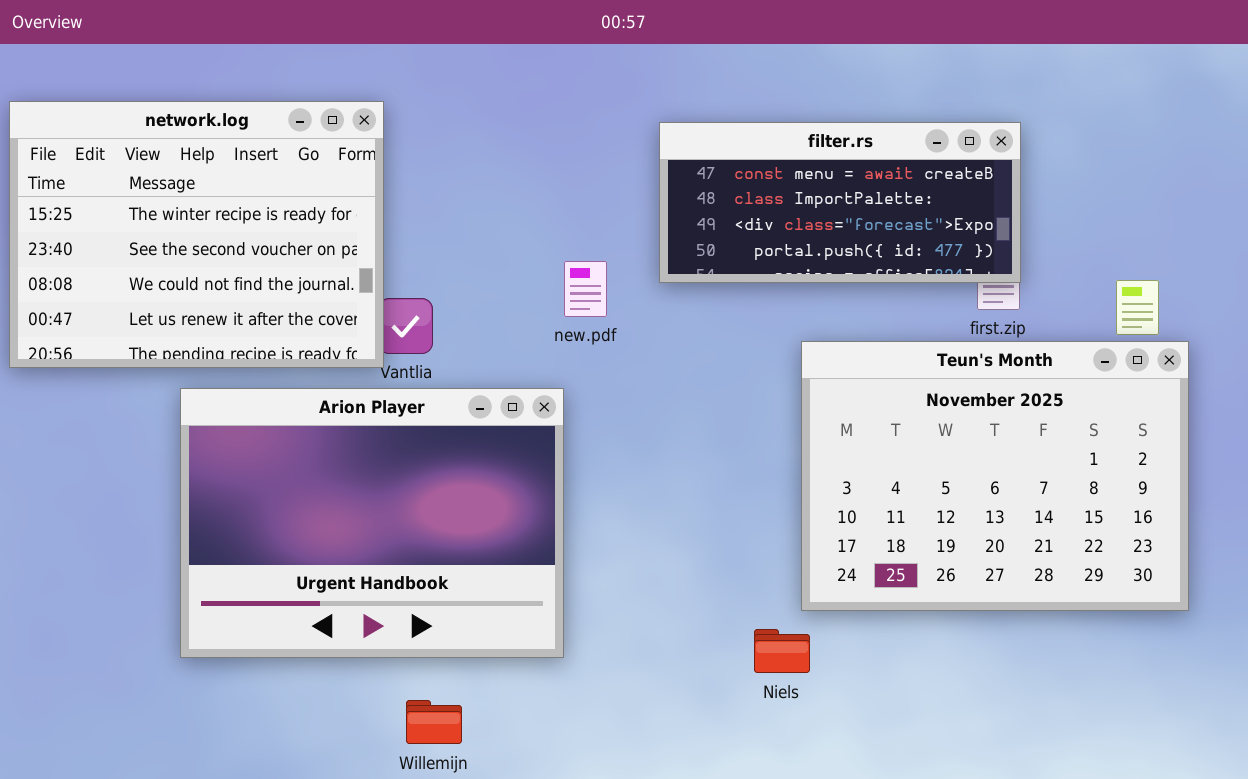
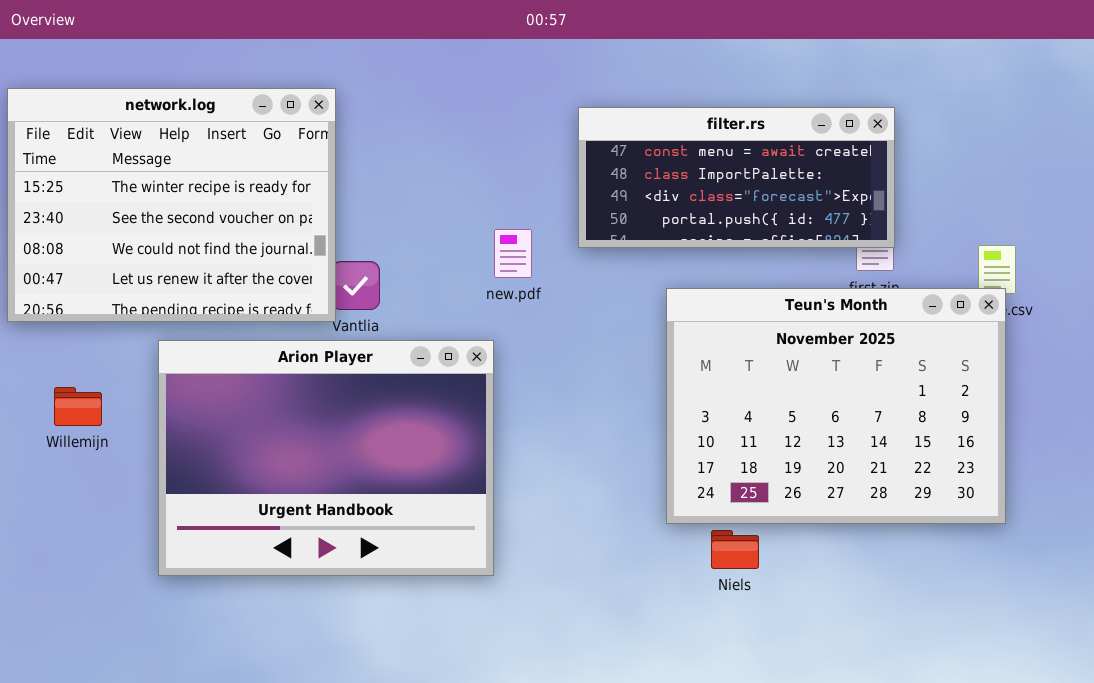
Teun's Month: [801,341,1189,611] -> [666,288,1006,524], moved
Niels: [754,629,810,673] -> [711,530,759,569], moved
Willemijn: [406,700,462,744] -> [54,387,102,426], moved

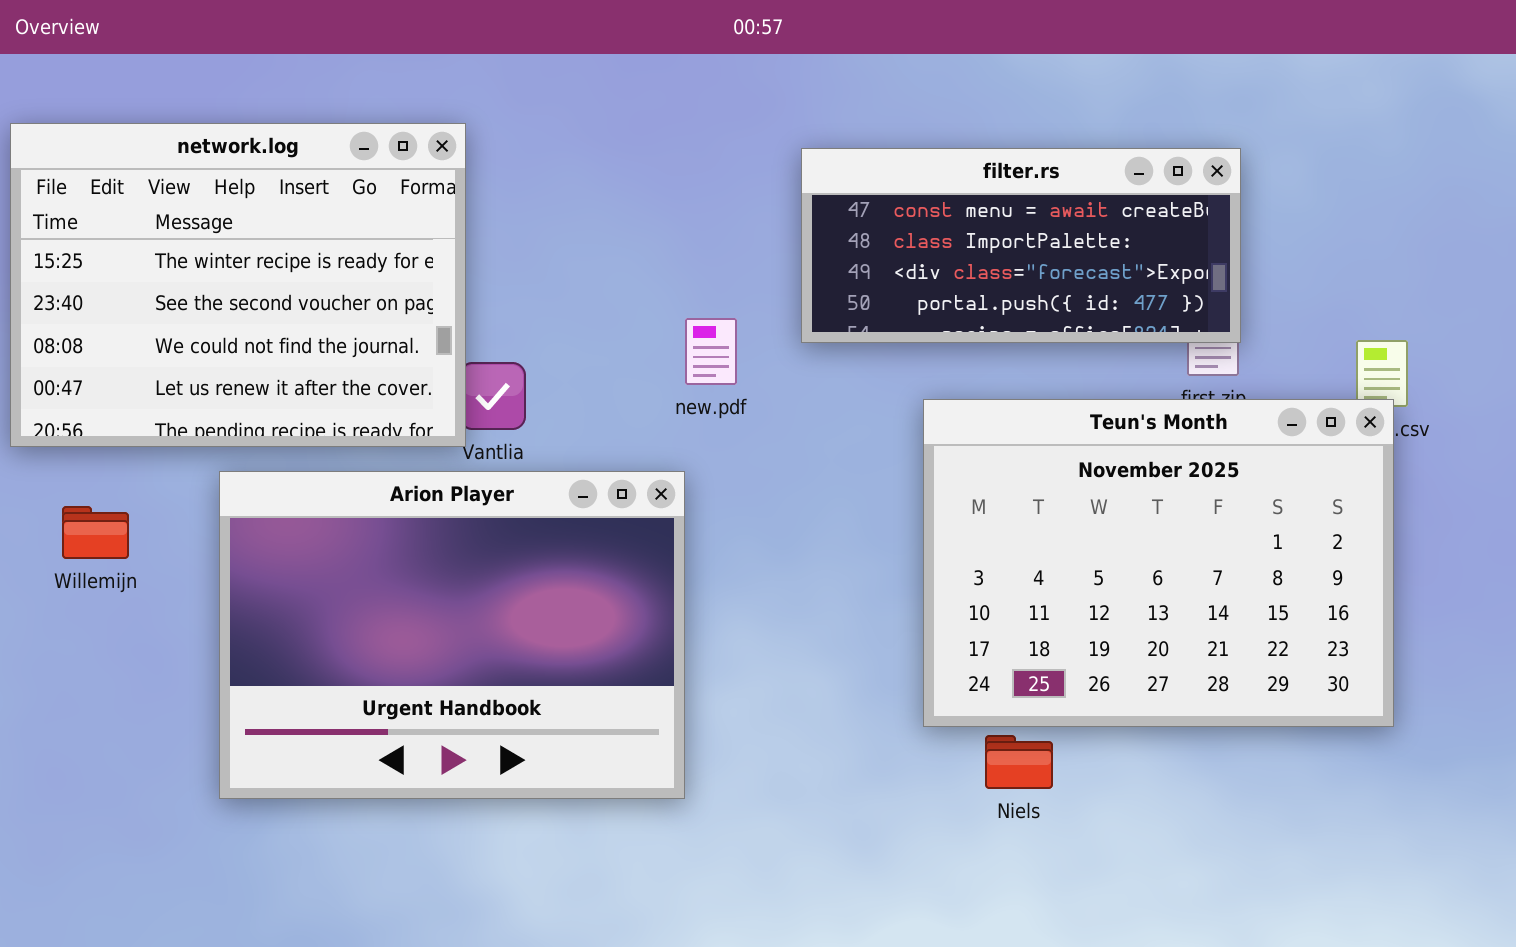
Willemijn: [54,387,102,426] -> [62,506,129,559], moved

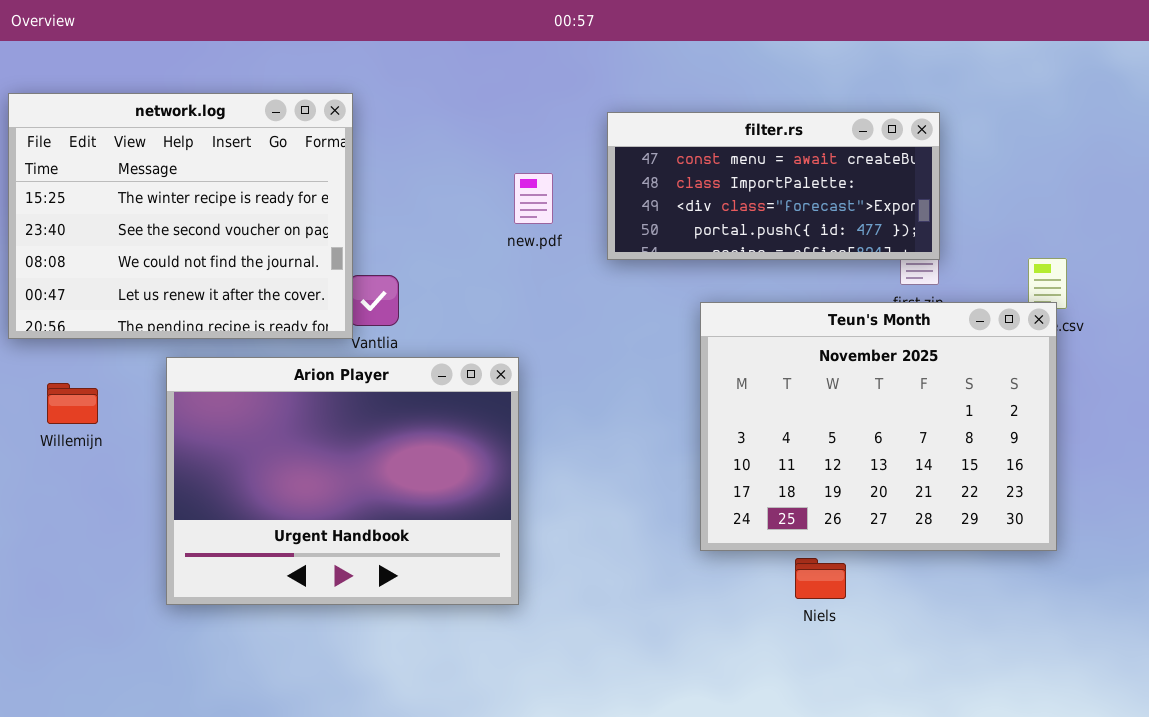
new.pdf: [685,318,737,385] -> [514,173,553,224], moved
Niels: [985,735,1053,789] -> [795,558,846,599], moved

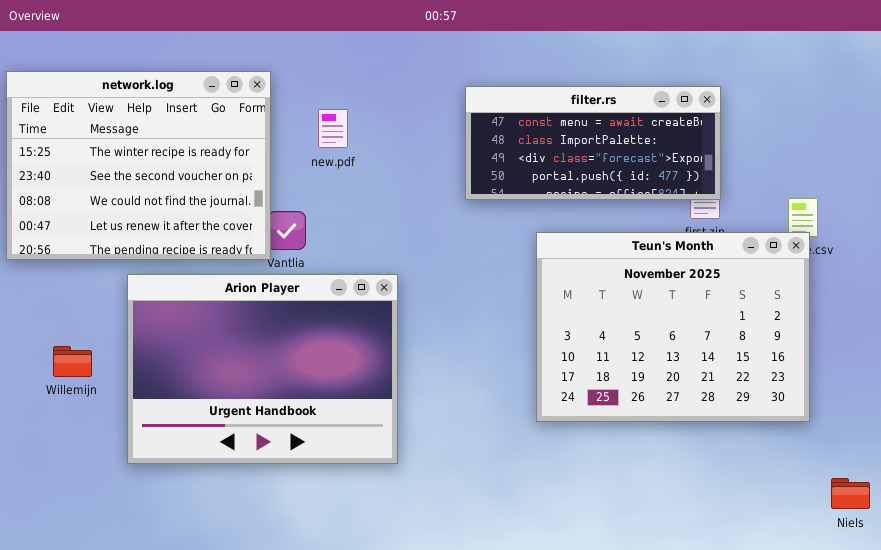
new.pdf: [514,173,553,224] -> [318,109,348,148], moved
Willemijn: [47,383,98,424] -> [53,346,92,377], moved
Niels: [795,558,846,599] -> [831,478,870,509], moved

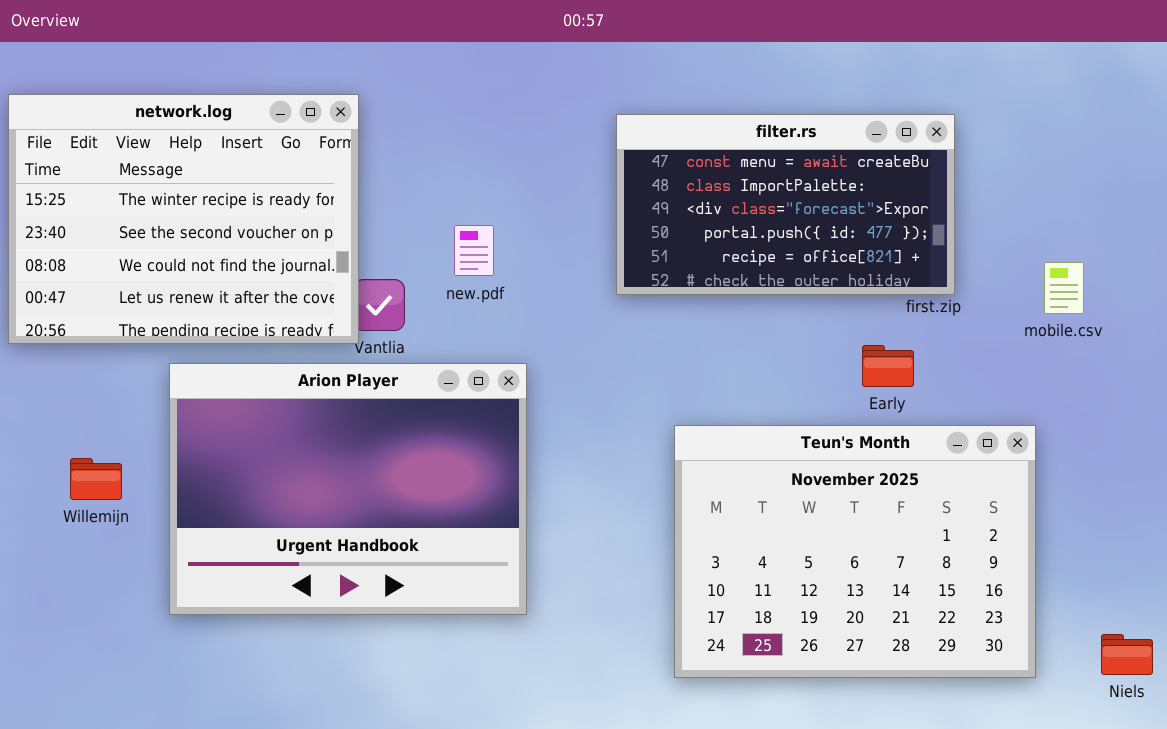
filter.rs: [465,86,721,200] -> [616,114,955,295], resized
new.pdf: [318,109,348,148] -> [454,225,494,276], moved
Teun's Month: [536,232,810,422] -> [674,425,1036,678], moved

